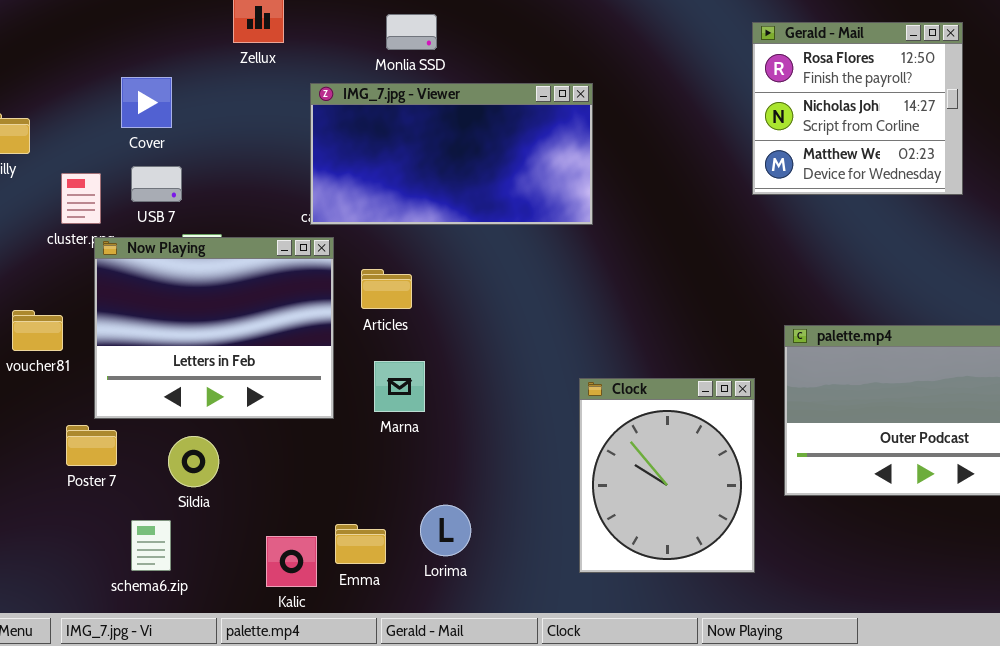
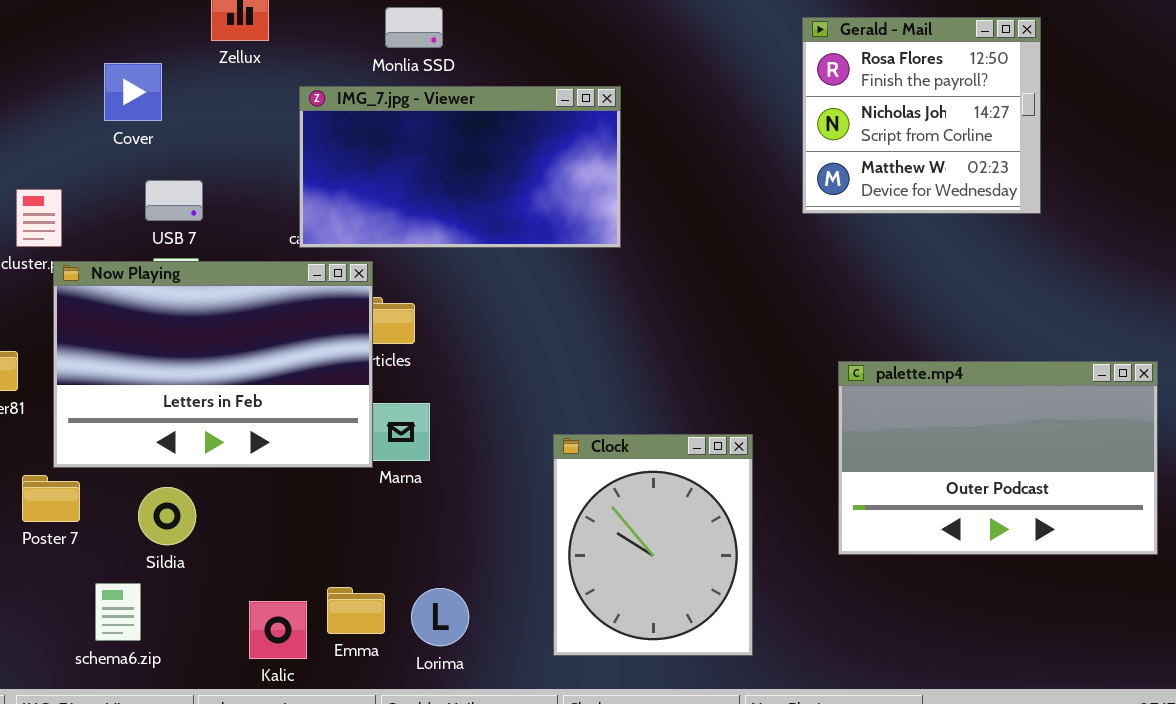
Cover: [121,77,172,128] -> [104,63,162,121], moved
USB 7: [131,166,182,202] -> [145,180,203,221], moved
Now Playing: [94,237,334,419] -> [53,261,373,468], resized
Clock: [579,378,755,573] -> [553,434,753,656], moved
Lorima: [420,505,471,556] -> [411,588,469,646], moved

